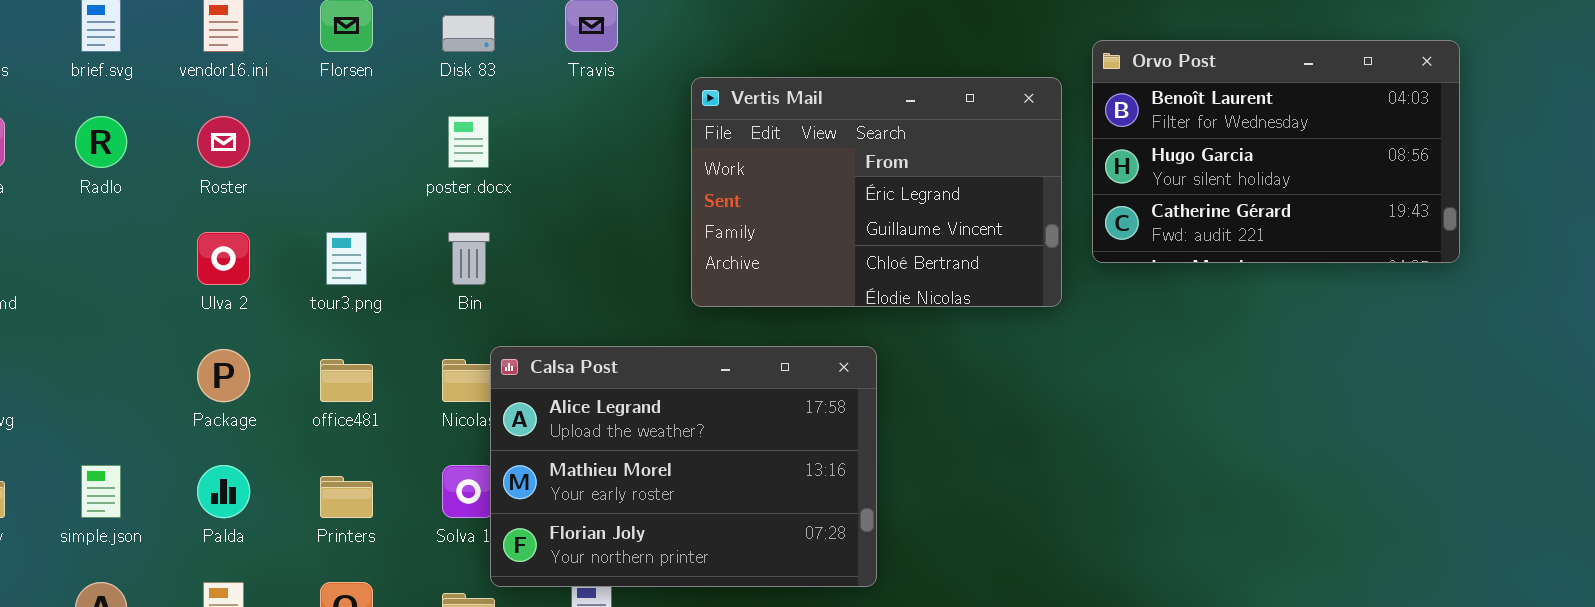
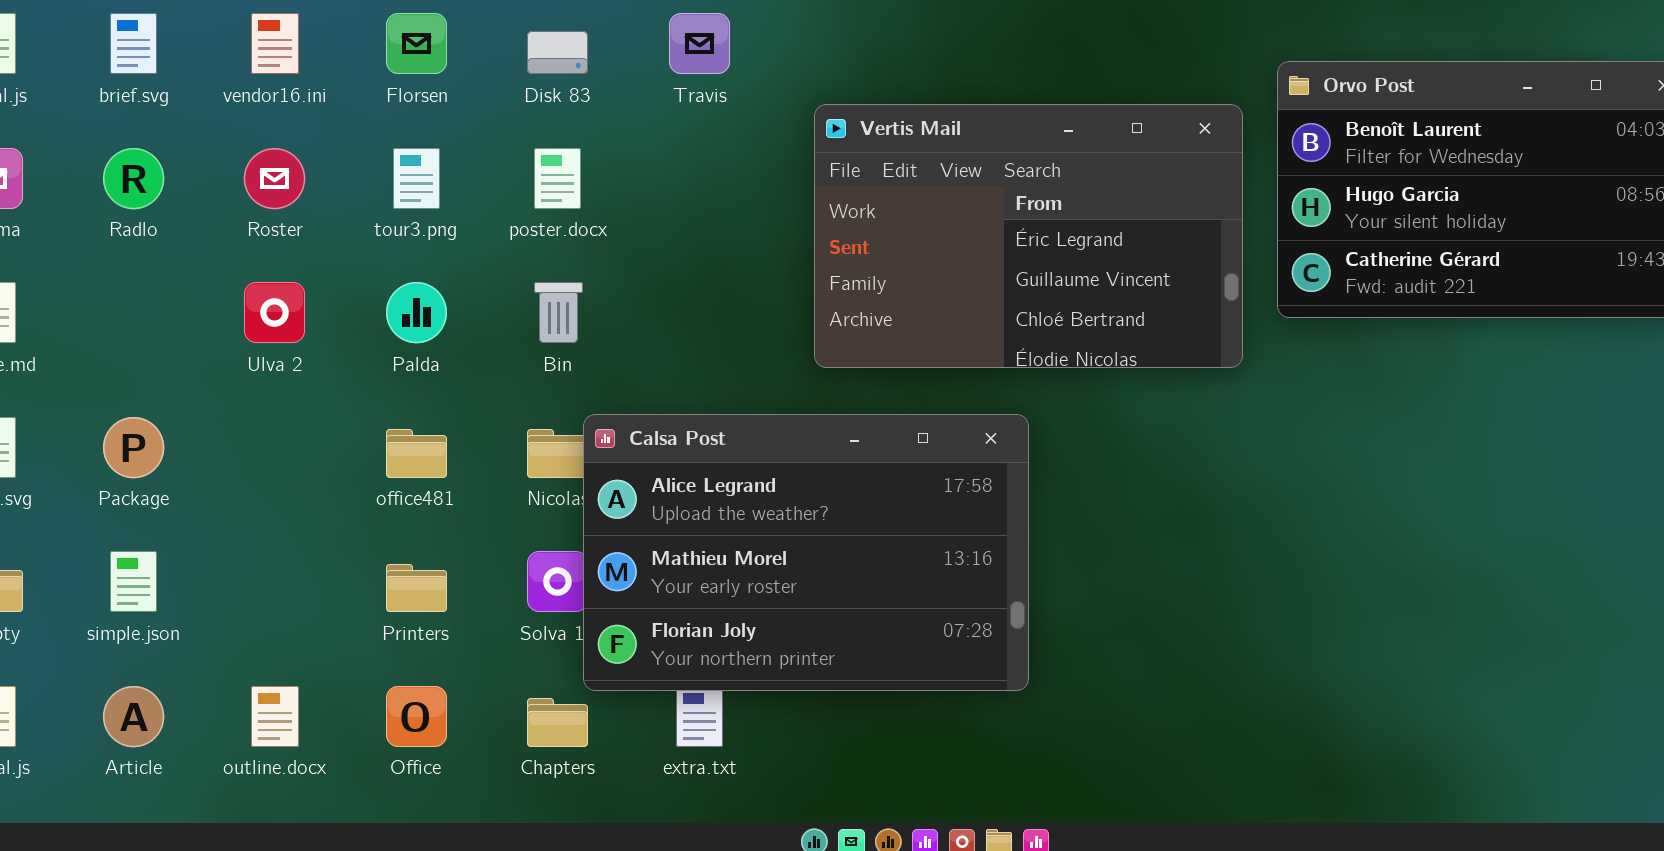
tour3.png: [326,232,367,285] -> [393,148,440,209], moved
Package: [197,349,250,402] -> [103,417,164,478], moved
Palda: [197,465,250,518] -> [386,282,447,343], moved

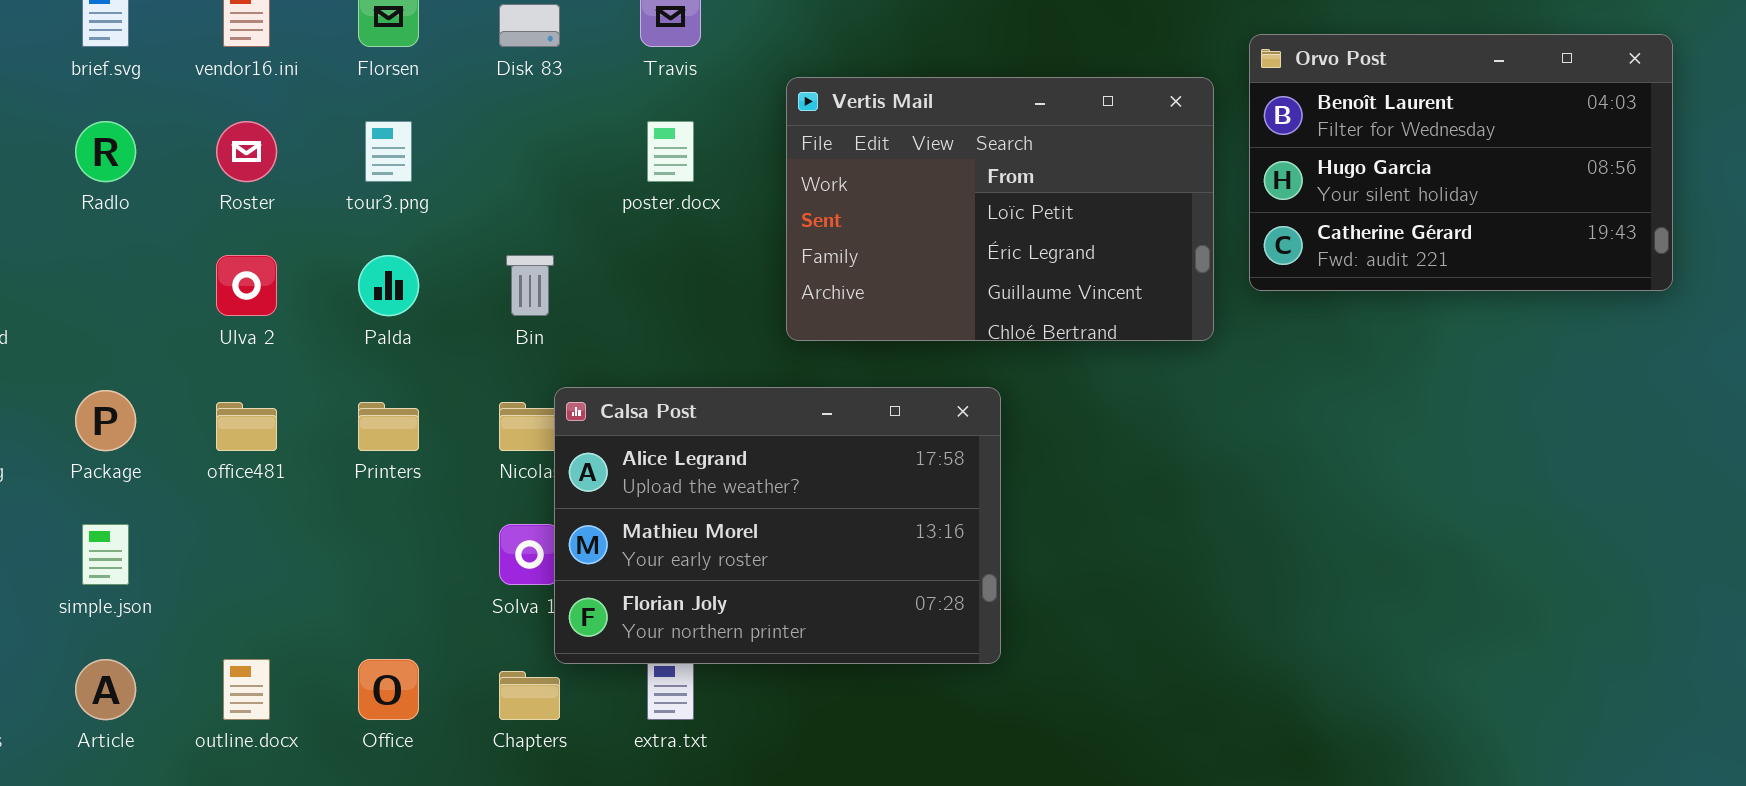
Vertis Mail: [814,104,1243,368] -> [786,77,1214,341], scrolled up 1 row
poster.docx: [534,148,581,209] -> [647,121,694,182], moved
office481: [386,429,447,478] -> [216,402,277,451], moved
Printers: [386,564,447,612] -> [358,402,419,451], moved

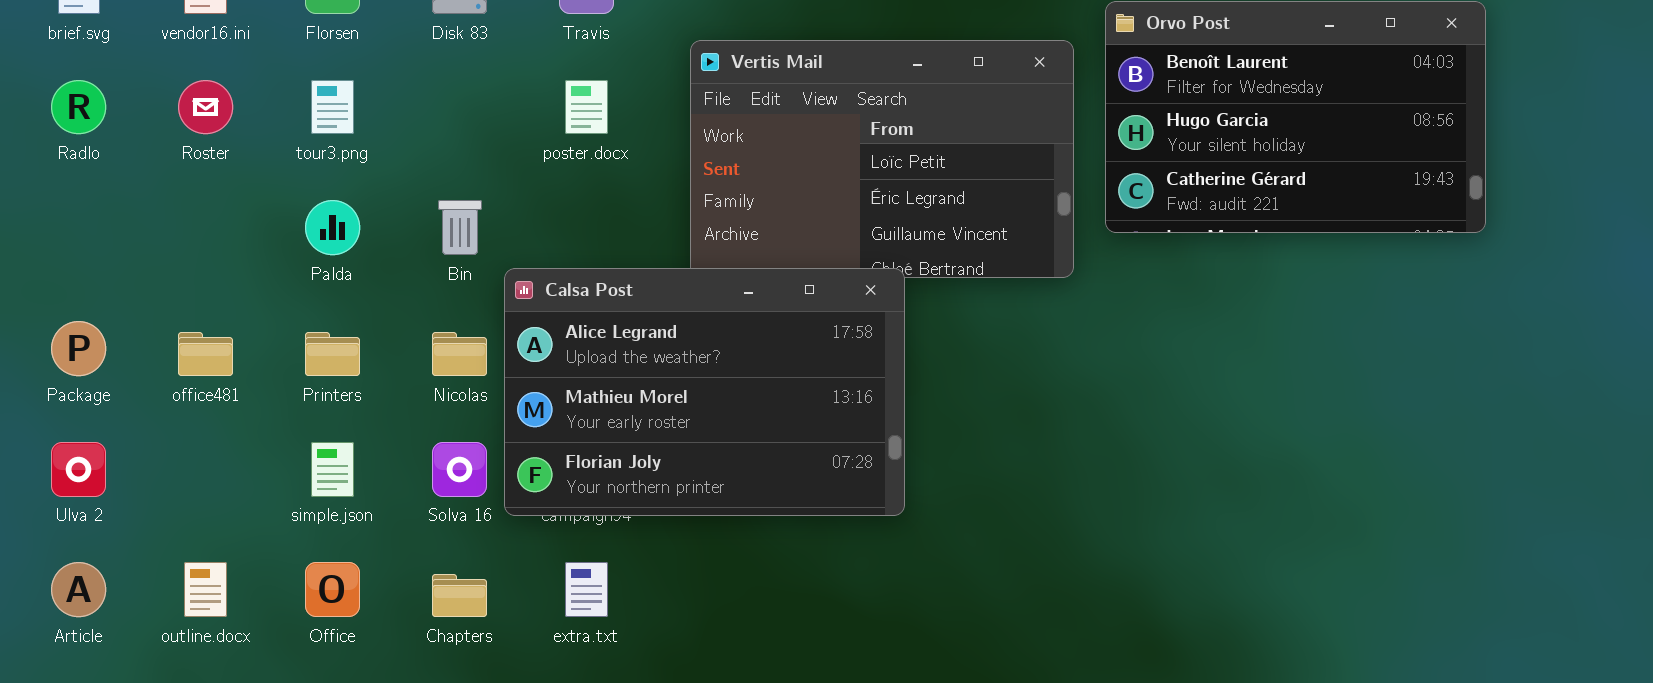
Ulva 2: [216,255,277,316] -> [51,442,106,497], moved
Calsa Post: [554,387,1001,664] -> [504,268,905,516], moved
simple.json: [82,524,129,585] -> [311,442,354,497], moved

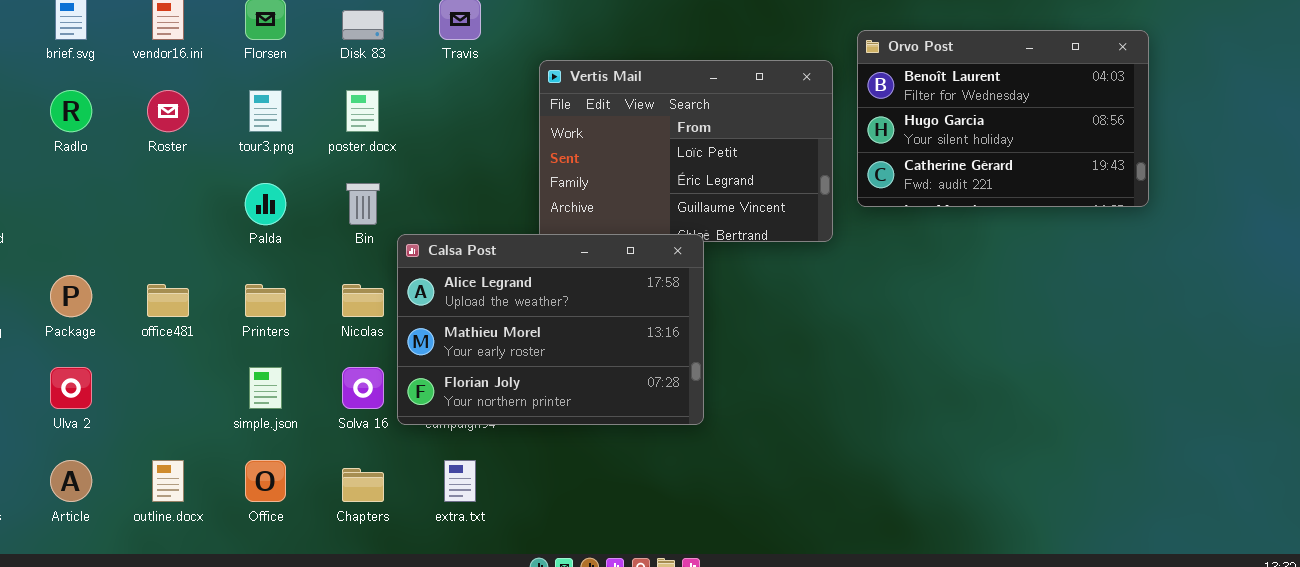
poster.docx: [565,80,608,134] -> [346,90,379,132], moved

